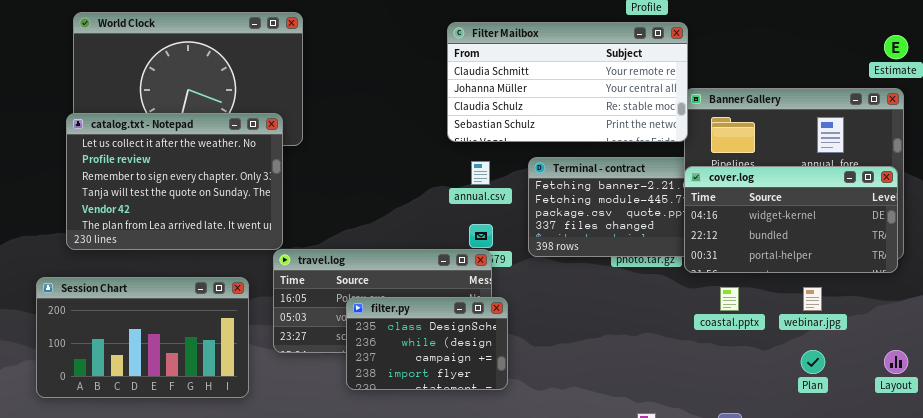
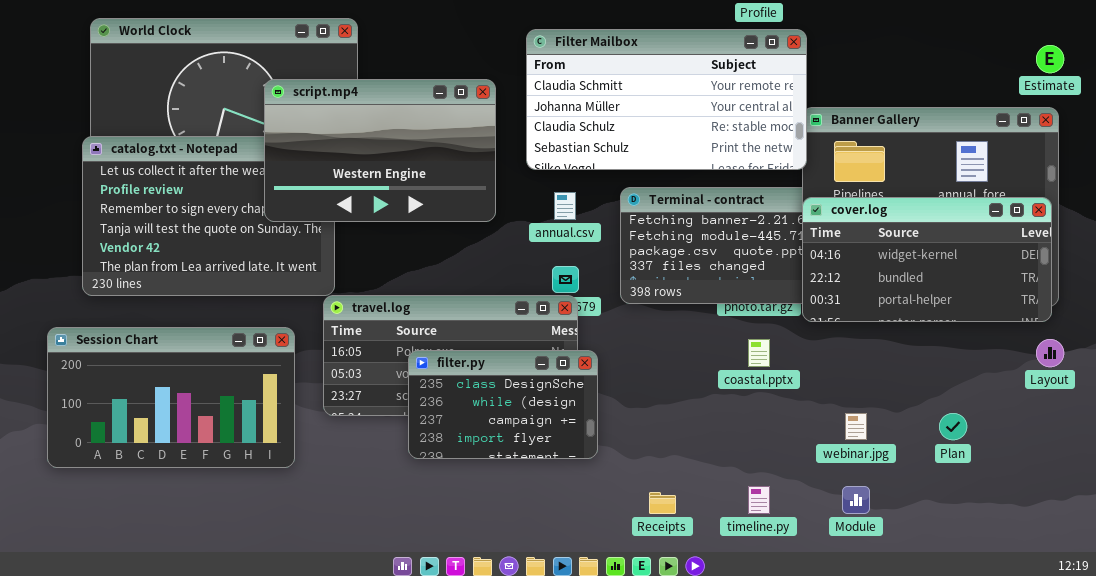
script.mp4: none -> [264,79,496,222], opened
coastal.pptx: [720,287,739,311] -> [748,339,770,367], moved
webinar.jpg: [803,287,822,311] -> [845,413,867,440], moved
Layout: [884,350,908,374] -> [1036,339,1064,367], moved

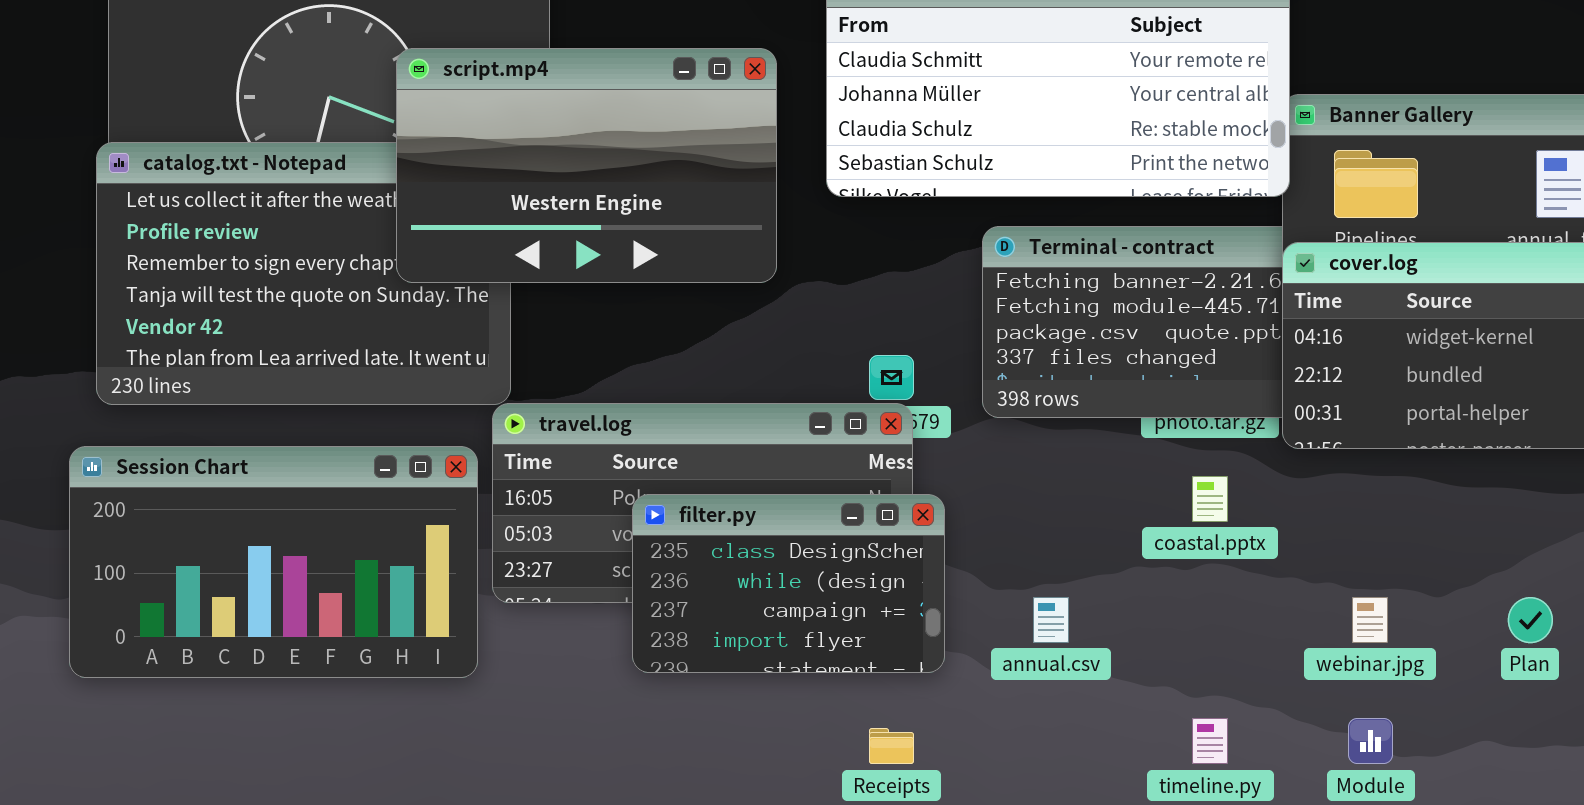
annual.csv: [554,192,576,220] -> [1033,597,1069,643], moved
Session Chart: [47,327,295,468] -> [69,446,478,678], moved
Receipts: [649,492,676,514] -> [869,728,914,764], moved

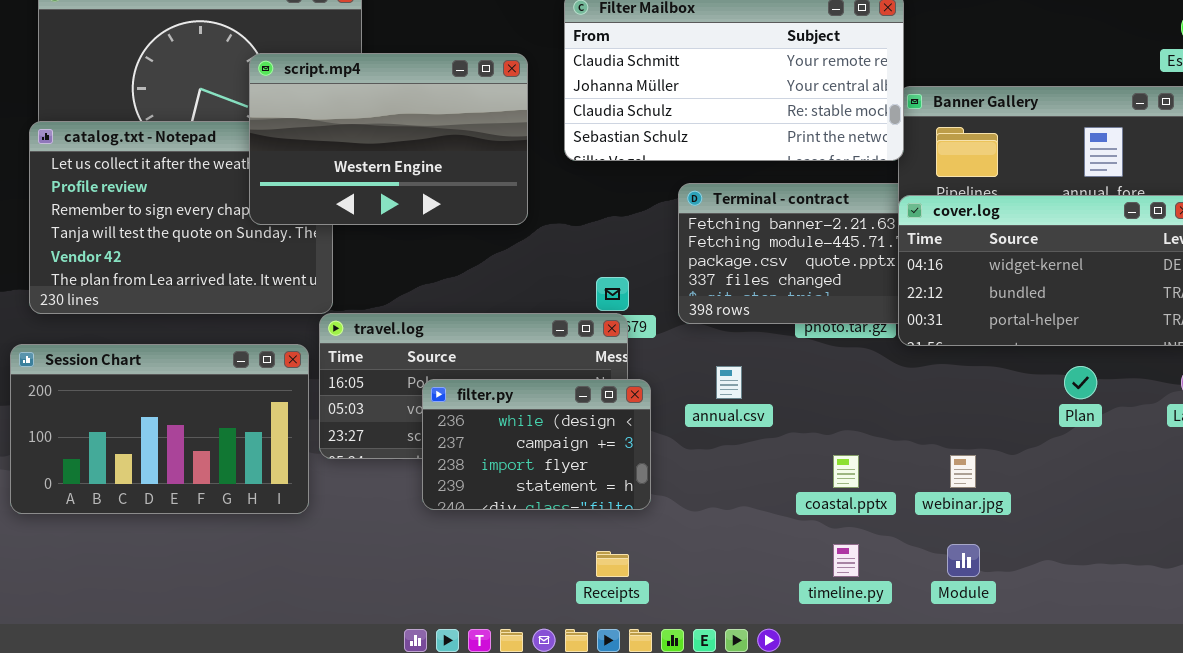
coastal.pptx: [1192,476,1228,522] -> [833,455,859,488], moved
filter.py: [632,494,945,673] -> [422,379,651,510], scrolled down 1 row
annual.csv: [1033,597,1069,643] -> [716,366,742,399], moved
Plan: [1508,597,1553,643] -> [1064,366,1097,399], moved

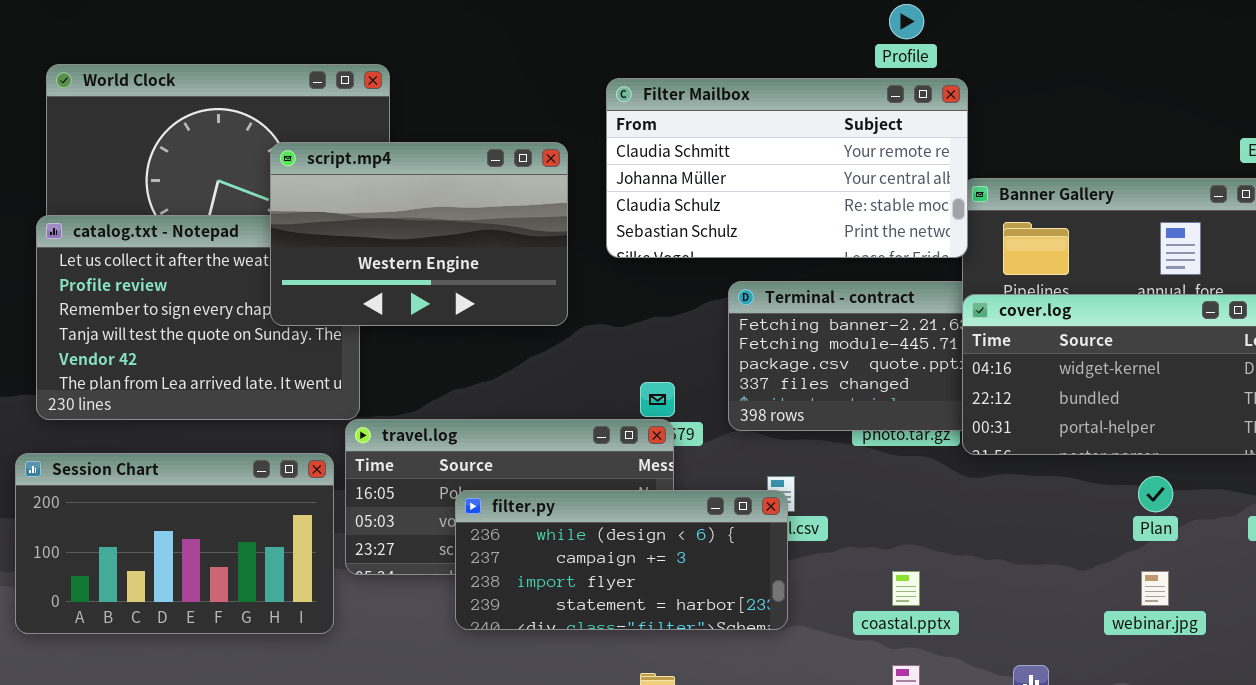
filter.py: [422,379,651,510] -> [455,490,788,630], resized
webinar.jpg: [950,455,976,488] -> [1141,571,1169,606], moved

